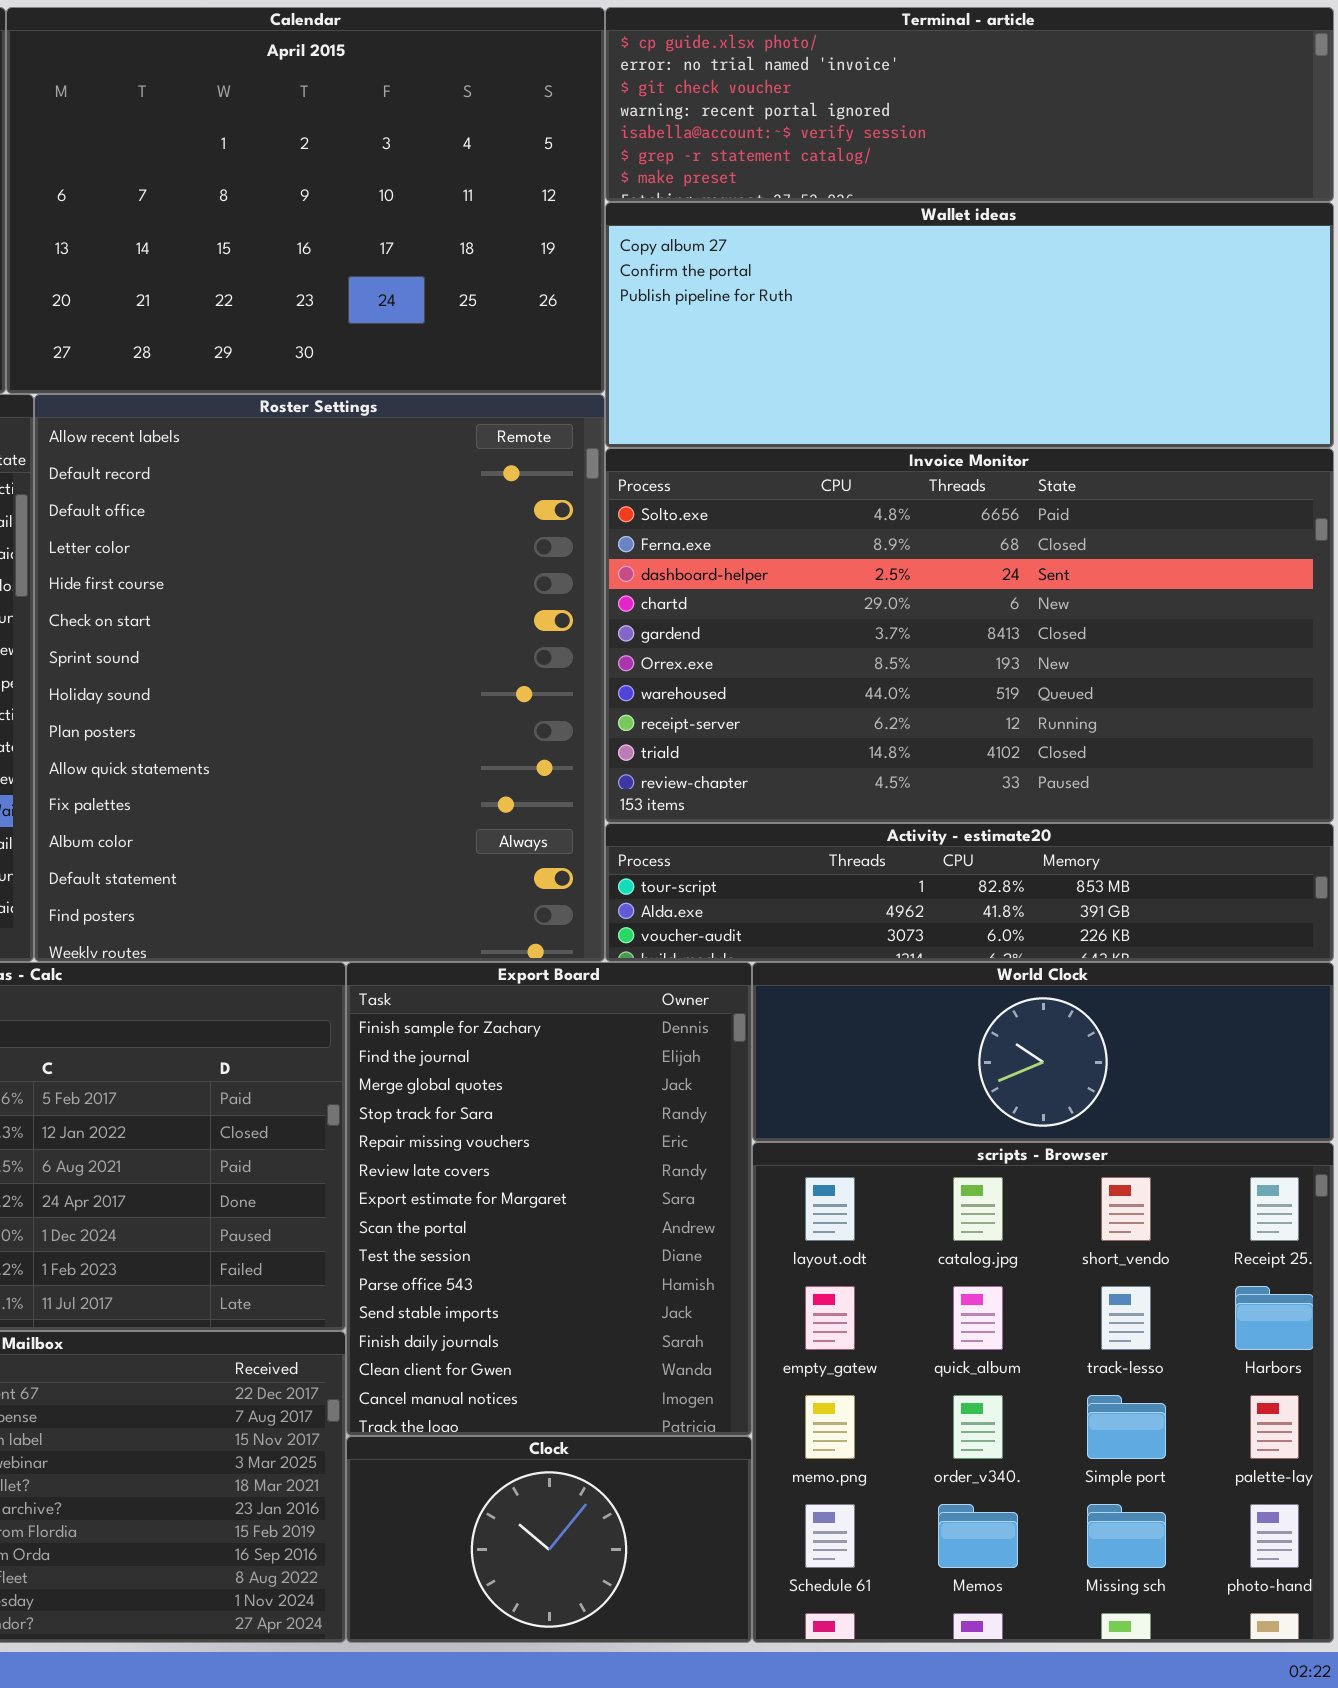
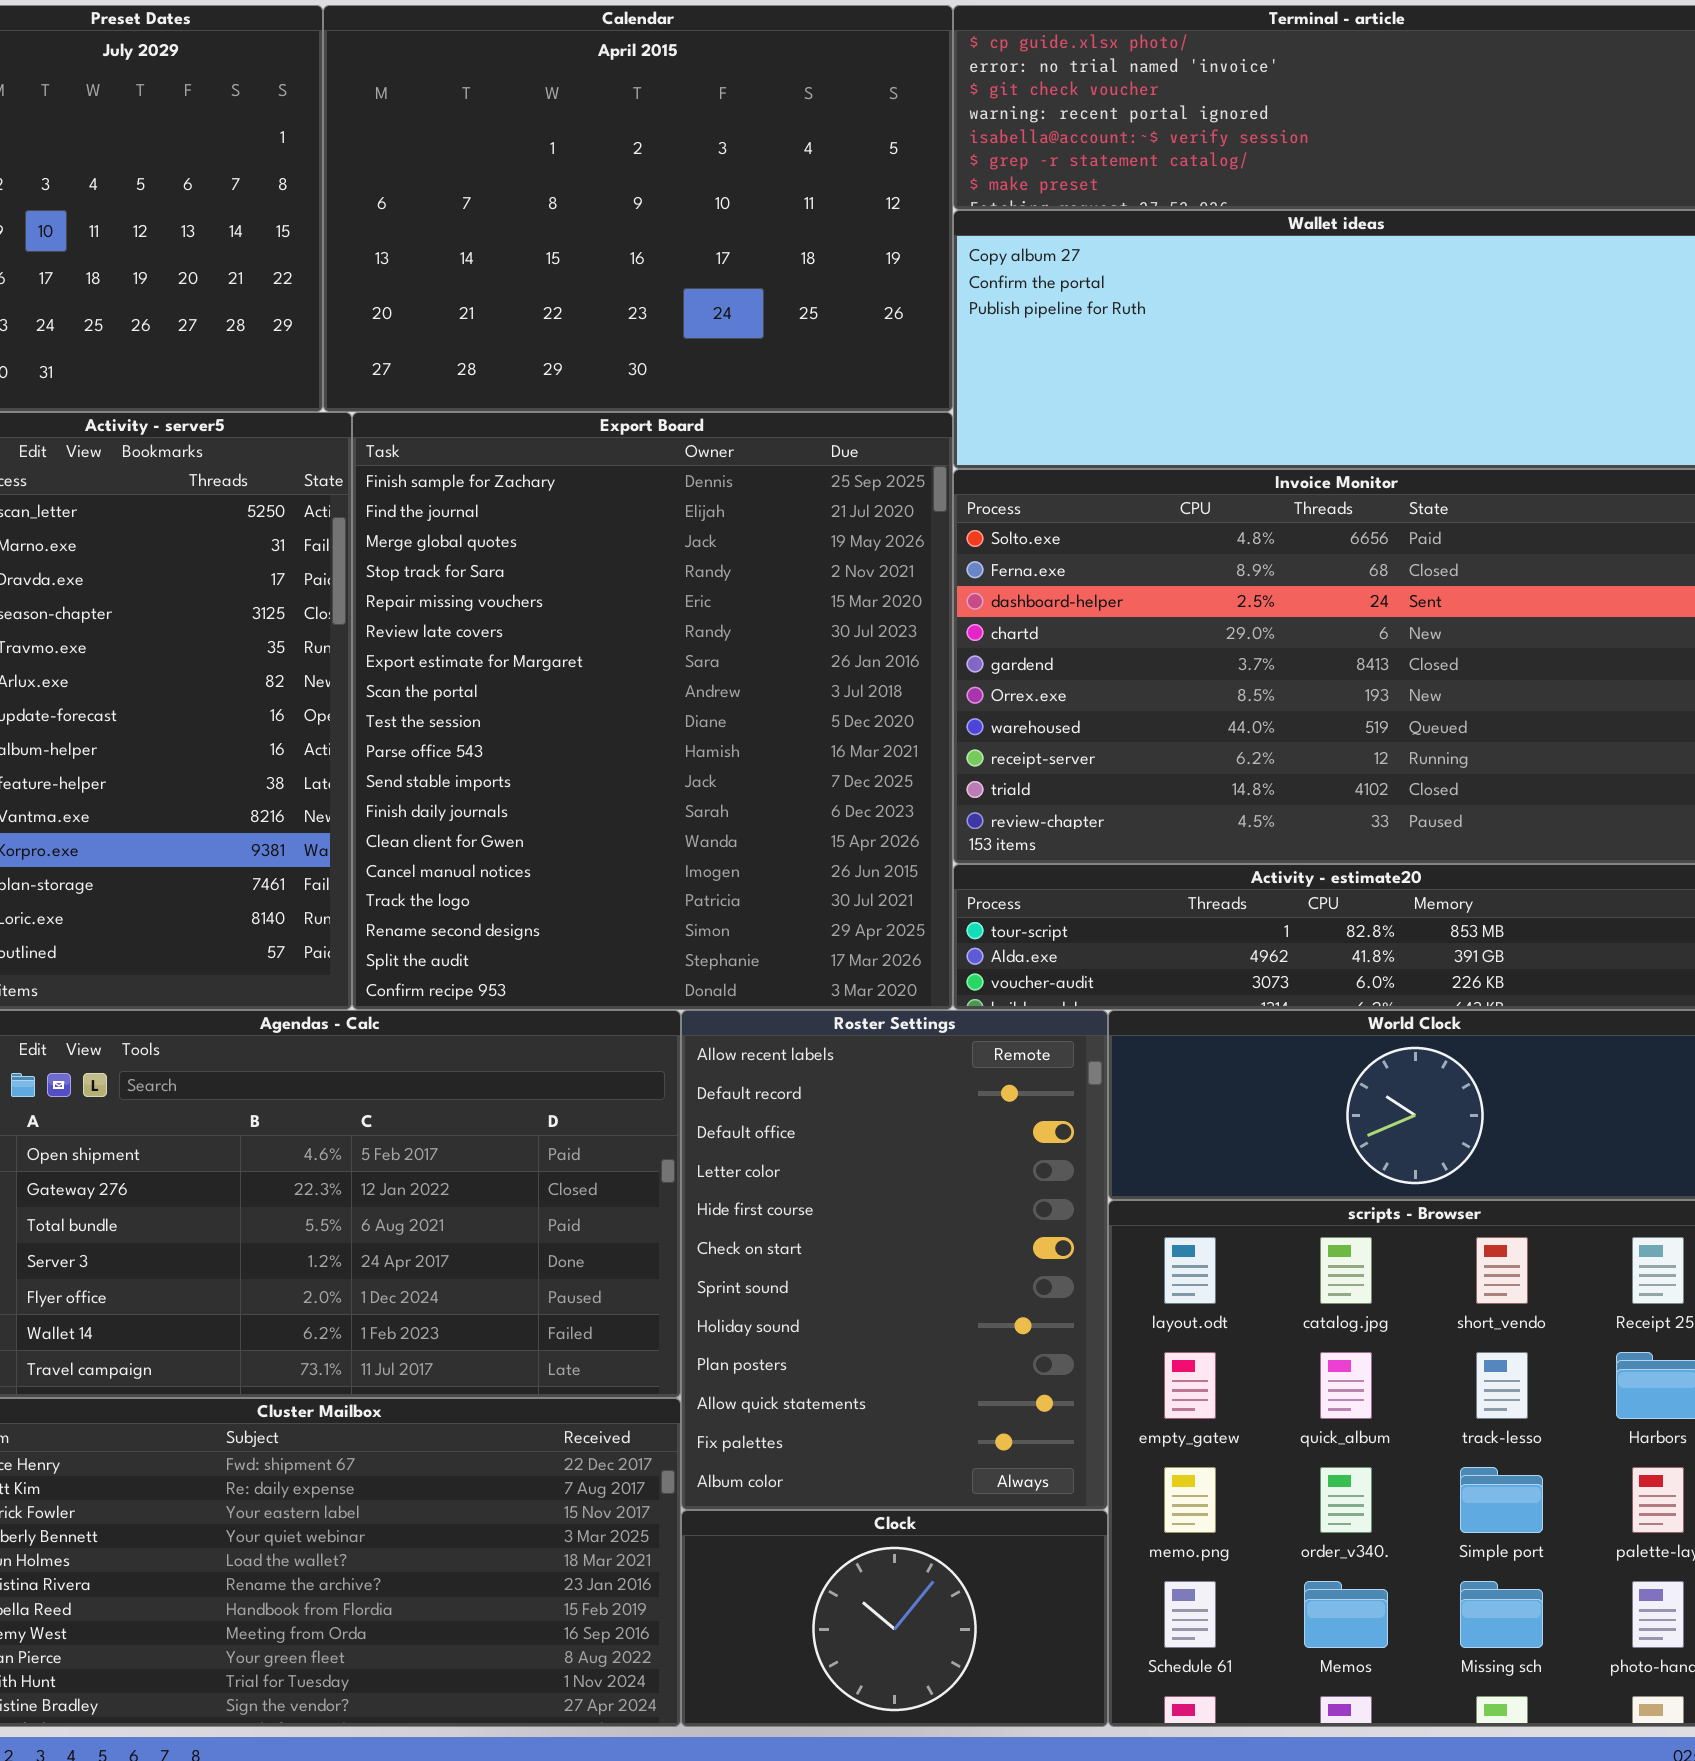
Roster Settings: [34,394,605,962] -> [681,1010,1108,1510], moved, resized
Export Board: [346,962,752,1436] -> [352,412,953,1010], moved, resized

